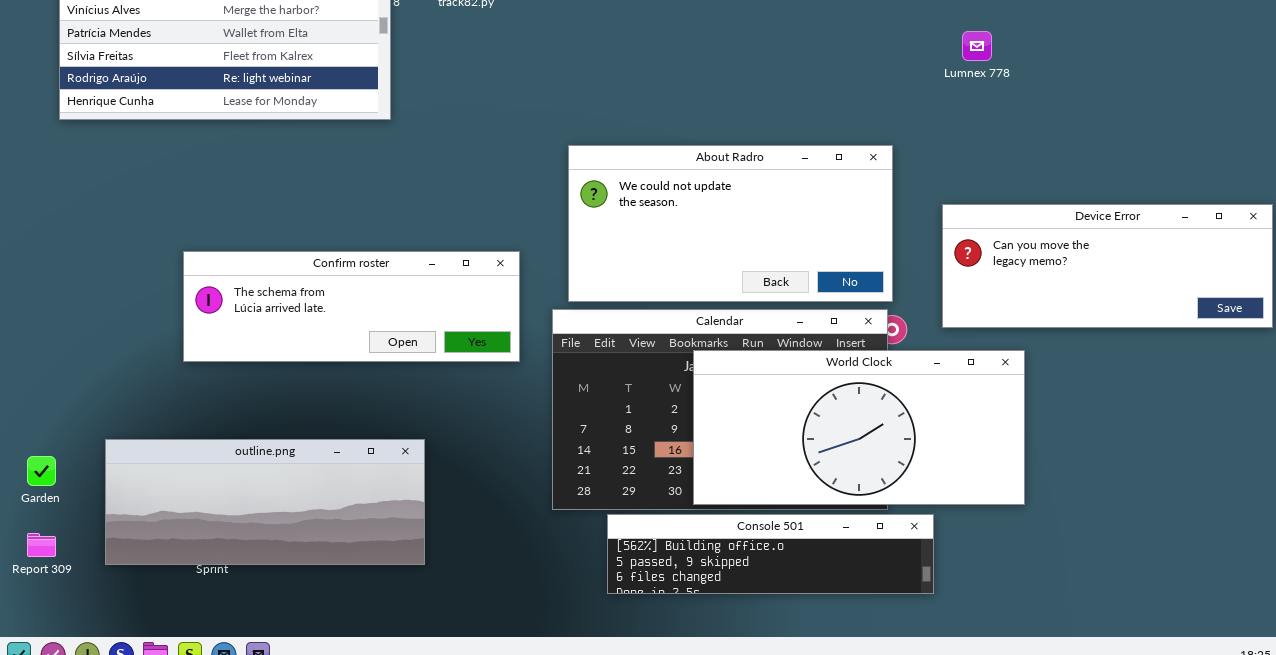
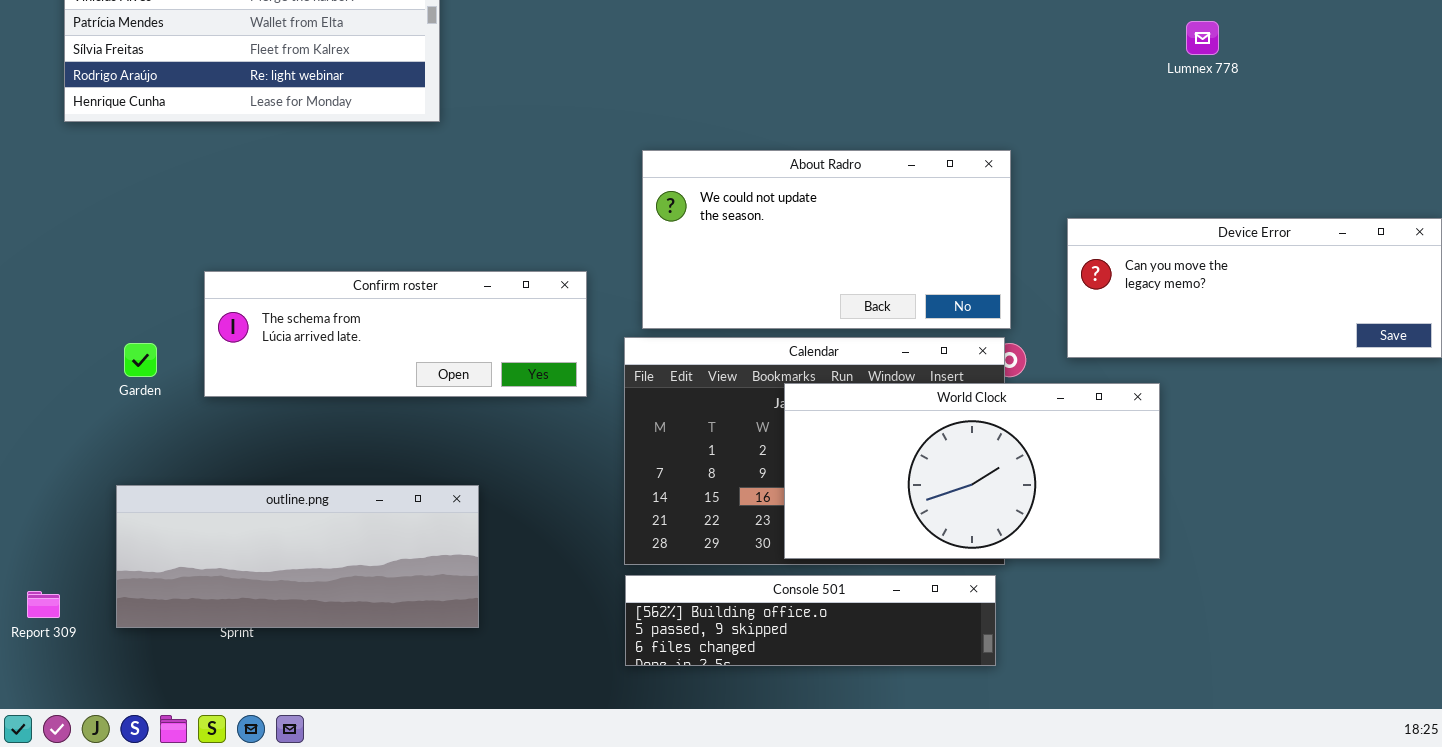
Lumnex 778: [962,31,992,61] -> [1186,21,1219,55], moved
Garden: [27,456,56,486] -> [124,343,157,377], moved
Console 501: [607,514,934,594] -> [625,575,996,666], moved

